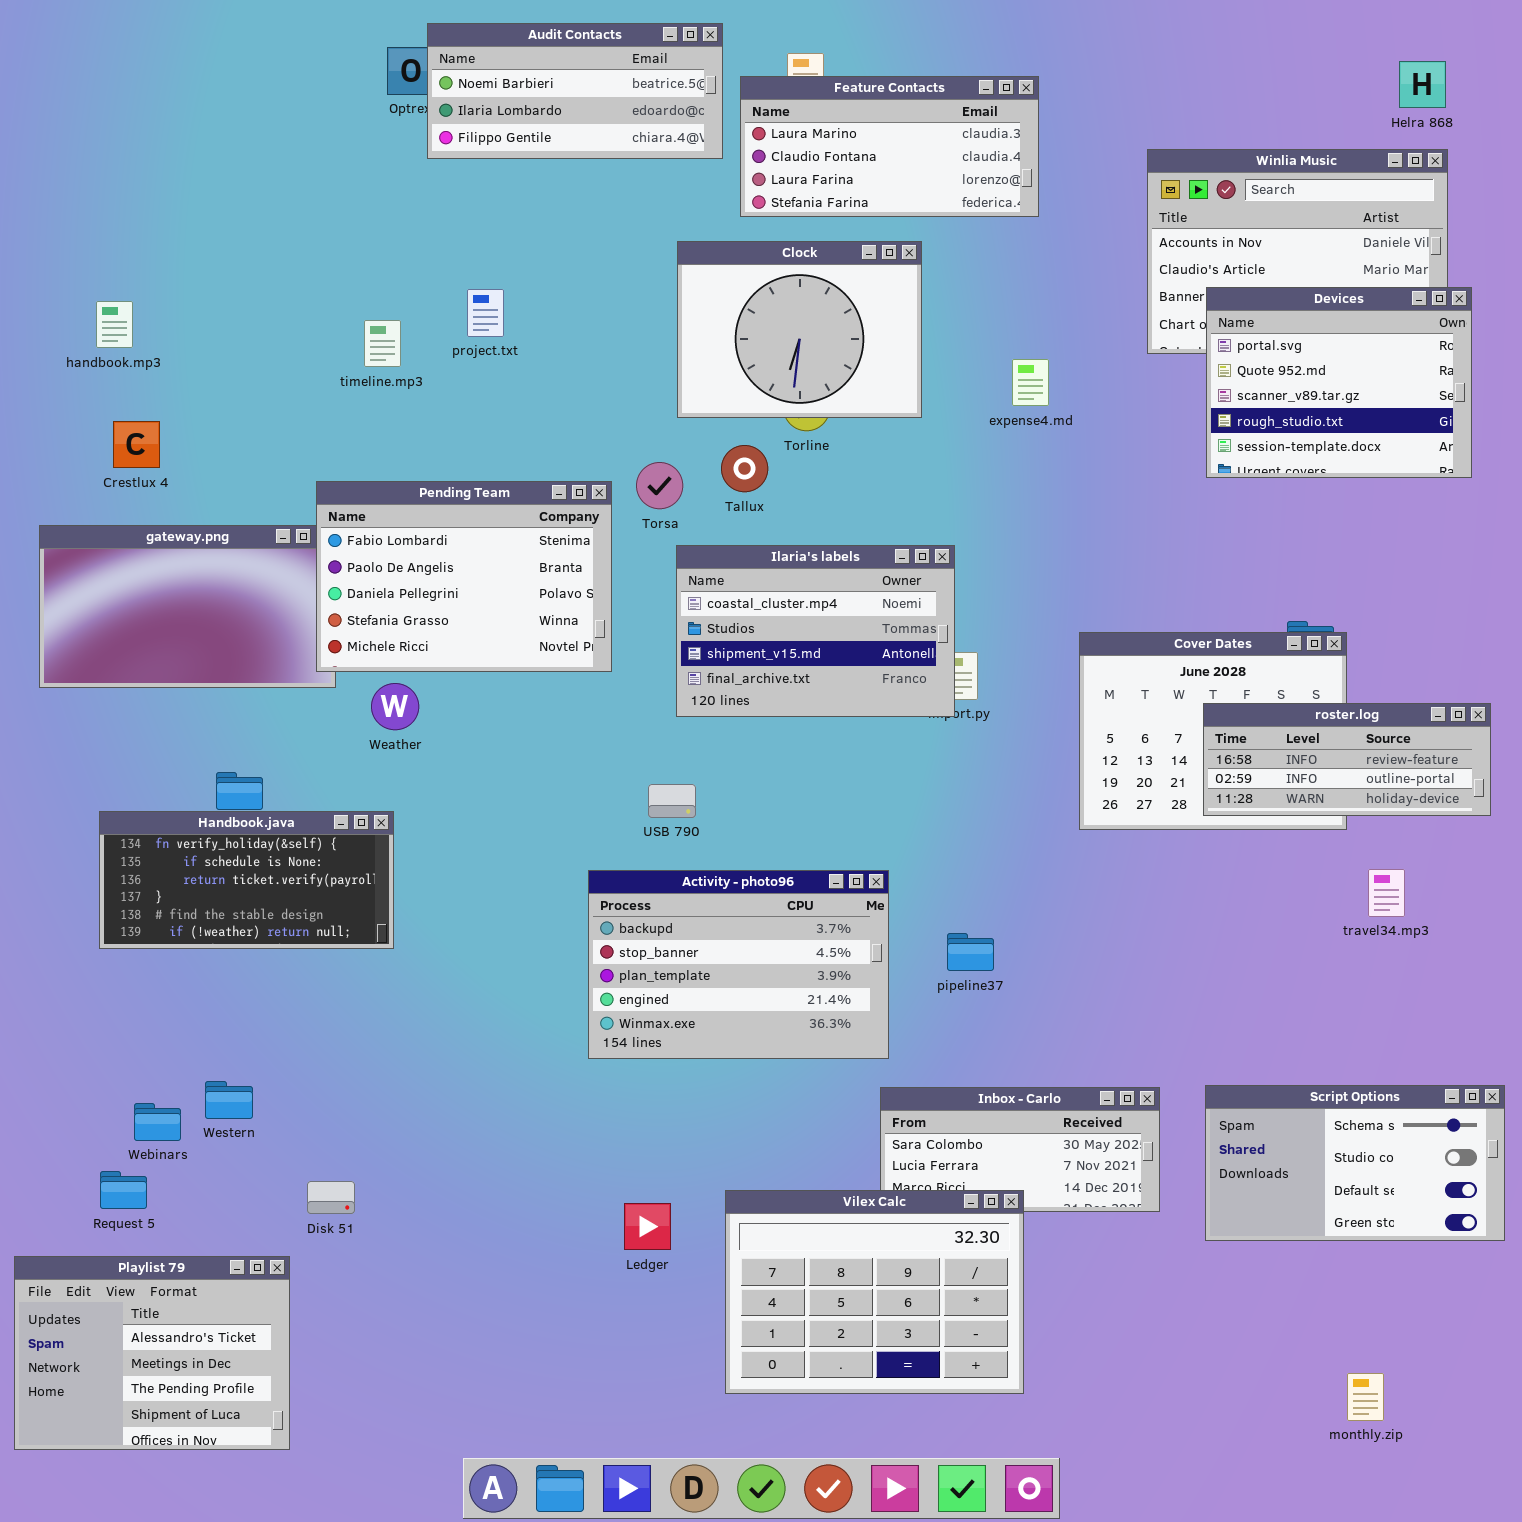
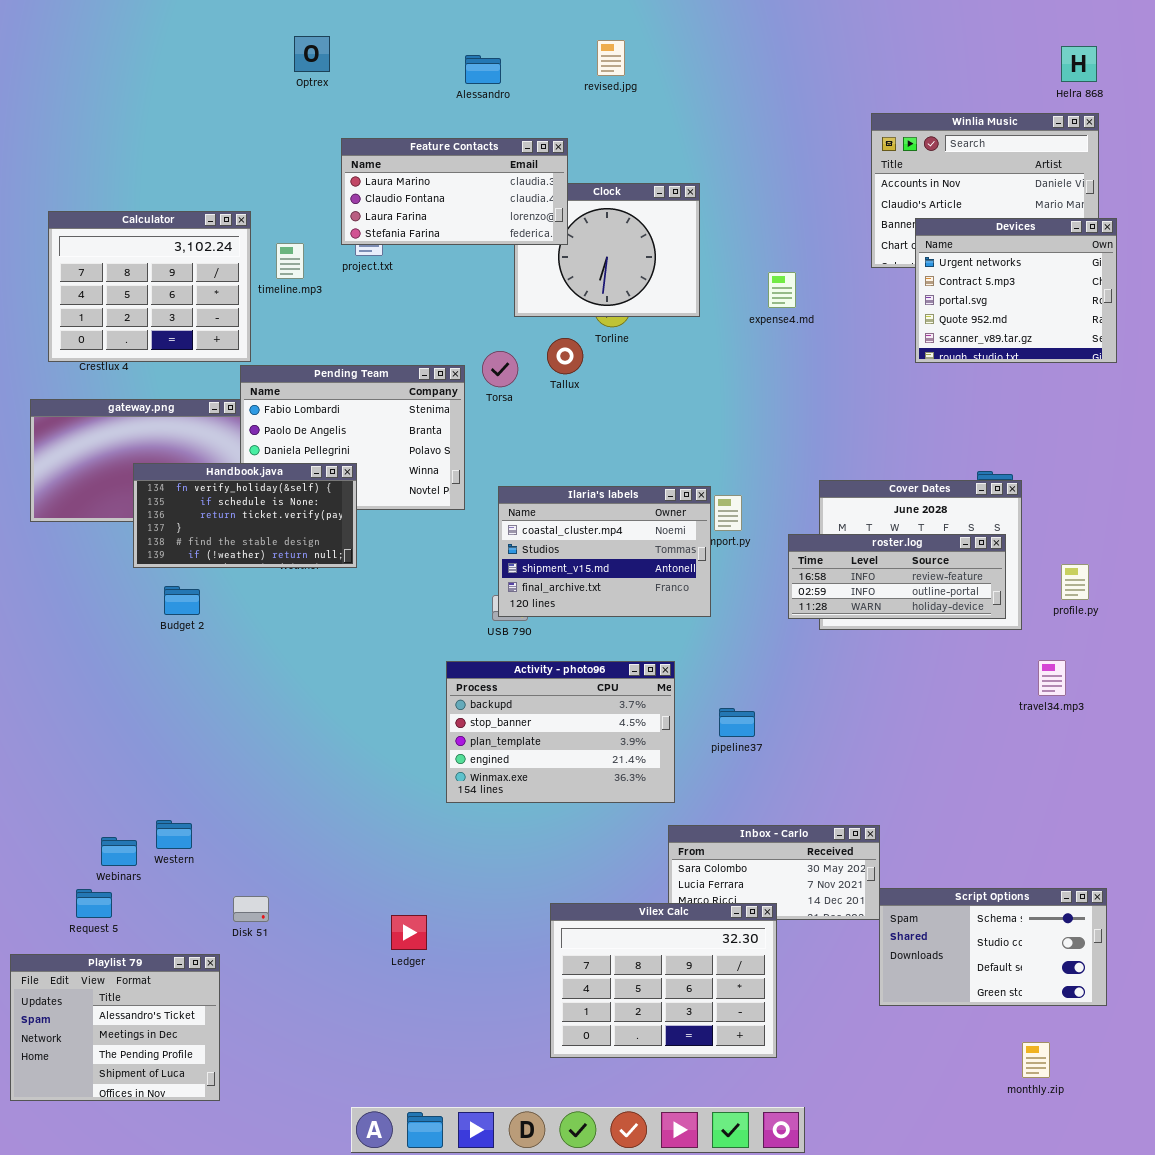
Audit Contacts: [427,23,723,159] -> none, closed
Feature Contacts: [740,76,1039,217] -> [341,138,568,245], moved
Calculator: none -> [48,211,251,362], opened
Devices: [1206,287,1472,478] -> [915,218,1117,363], scrolled up 2 rows
Ilaria's labels: [676,545,955,717] -> [498,486,711,617], moved
roster.log: [1203,703,1491,816] -> [788,534,1006,619], moved
Handbook.java: [99,811,394,949] -> [133,463,357,568], moved
Script Options: [1205,1085,1505,1241] -> [879,888,1107,1006], moved
Ledger: [624,1203,671,1250] -> [391,915,427,950], moved

